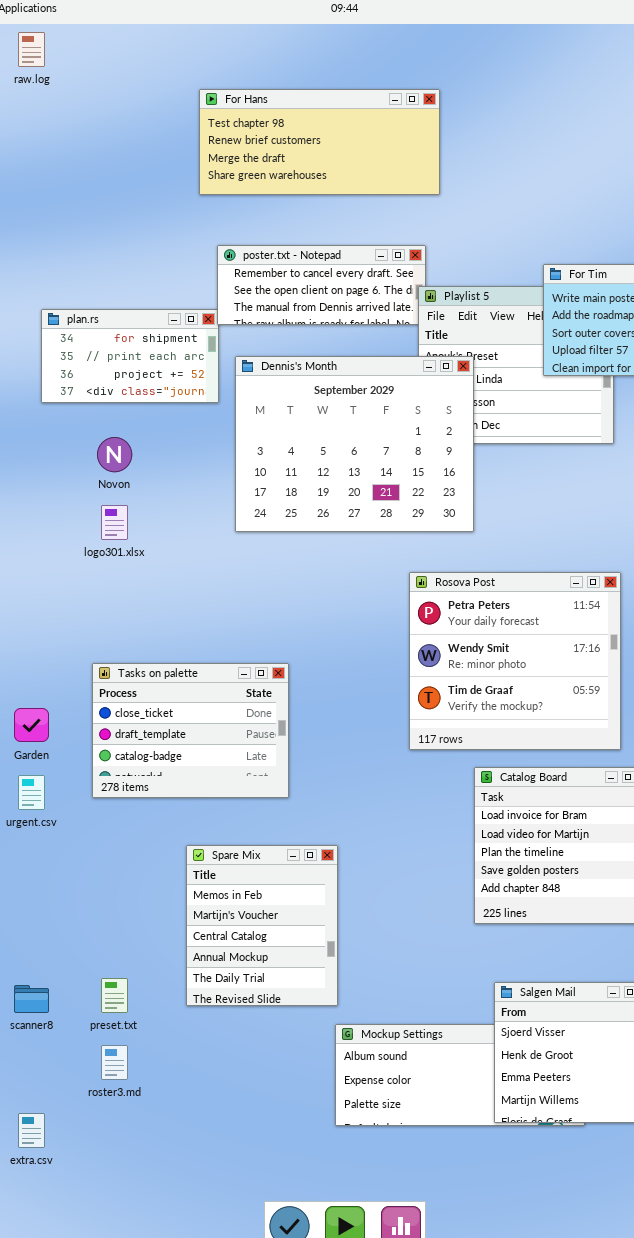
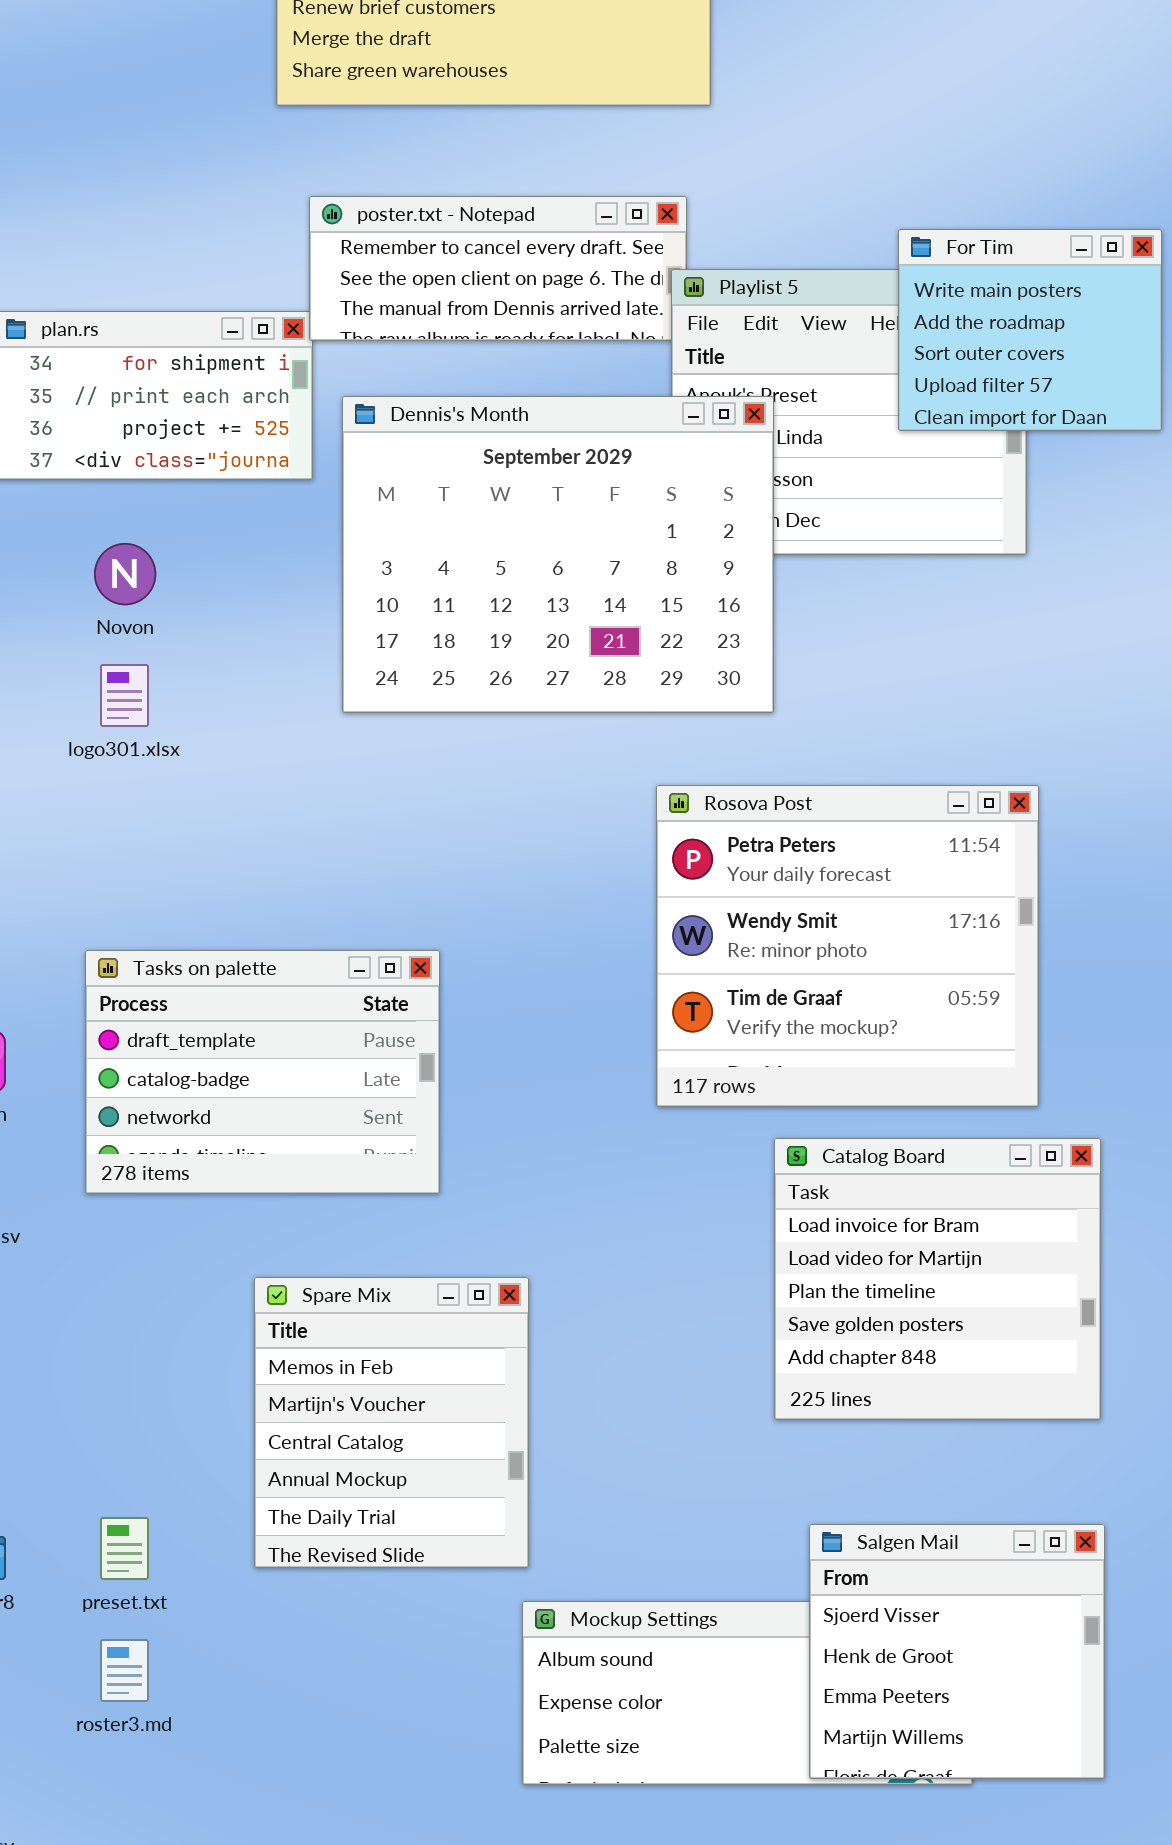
Tasks on palette: [92,663,289,798] -> [85,950,440,1194], scrolled down 1 row

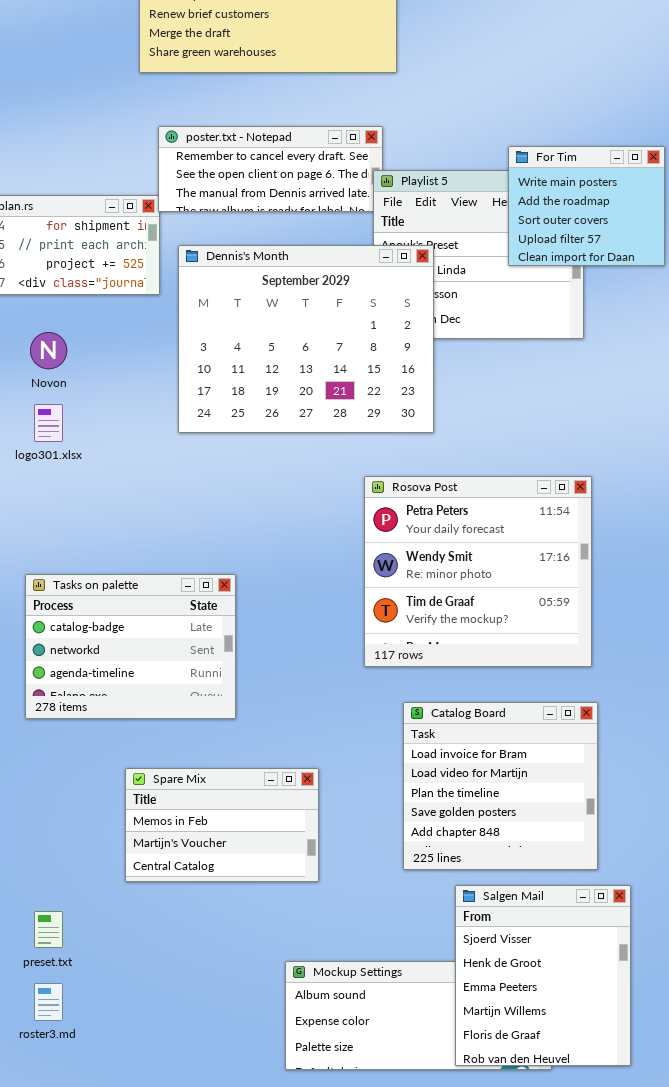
Tasks on palette: [85,950,440,1194] -> [25,574,236,719], scrolled down 1 row
Catalog Board: [774,1138,1101,1420] -> [403,702,598,870], moved
Spare Mix: [254,1277,529,1568] -> [125,768,319,882], resized
Salgen Mail: [809,1524,1105,1779] -> [455,885,631,1066], resized

